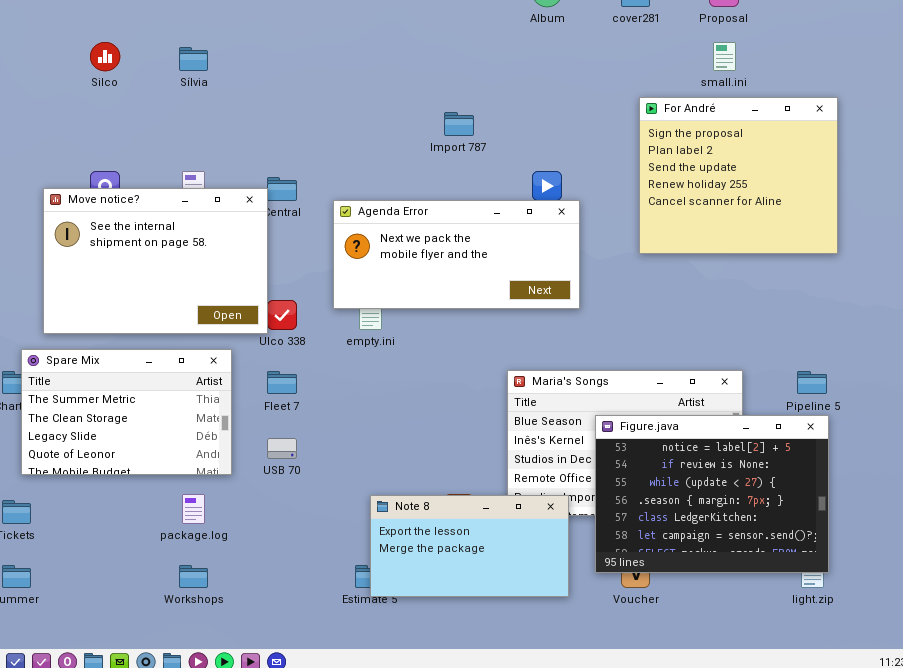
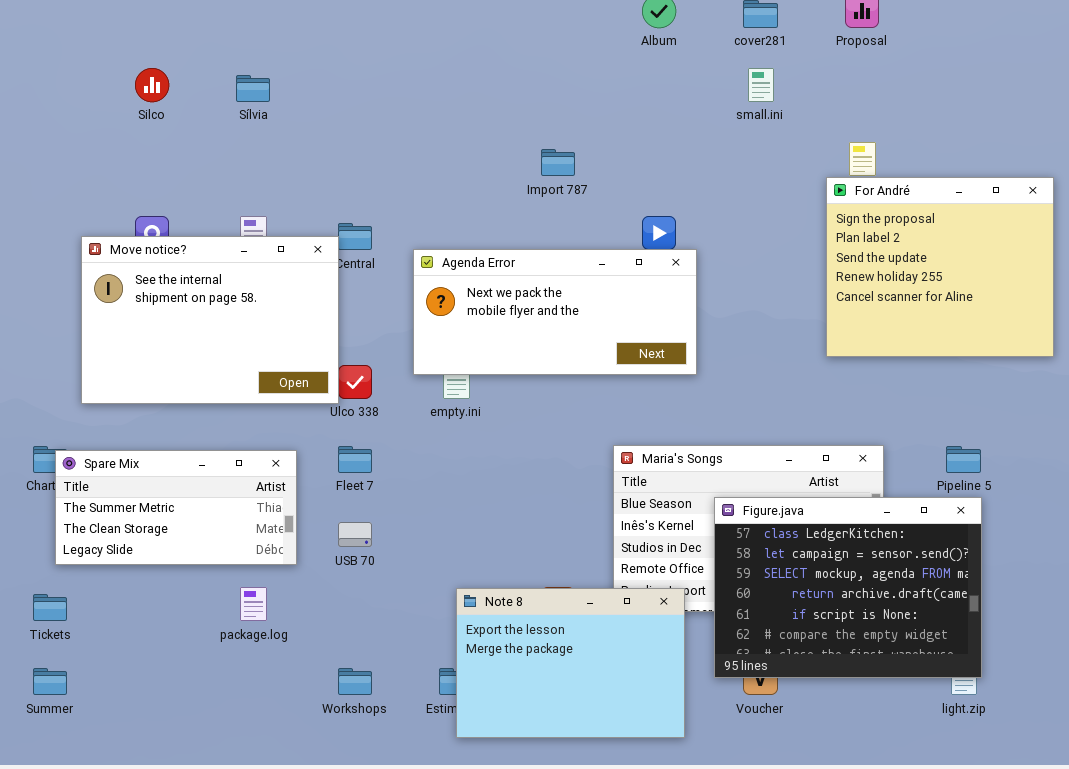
small.ini: [713,42,736,71] -> [748,68,774,102], moved
For André: [639,97,838,254] -> [826,177,1054,357], moved
Spare Mix: [21,349,232,475] -> [55,450,297,565], resized
Figure.java: [595,415,829,573] -> [714,497,982,678], scrolled down 4 rows
Note 8: [370,495,569,597] -> [456,588,685,738], resized
Workshops: [179,565,208,588] -> [338,668,372,695], moved

